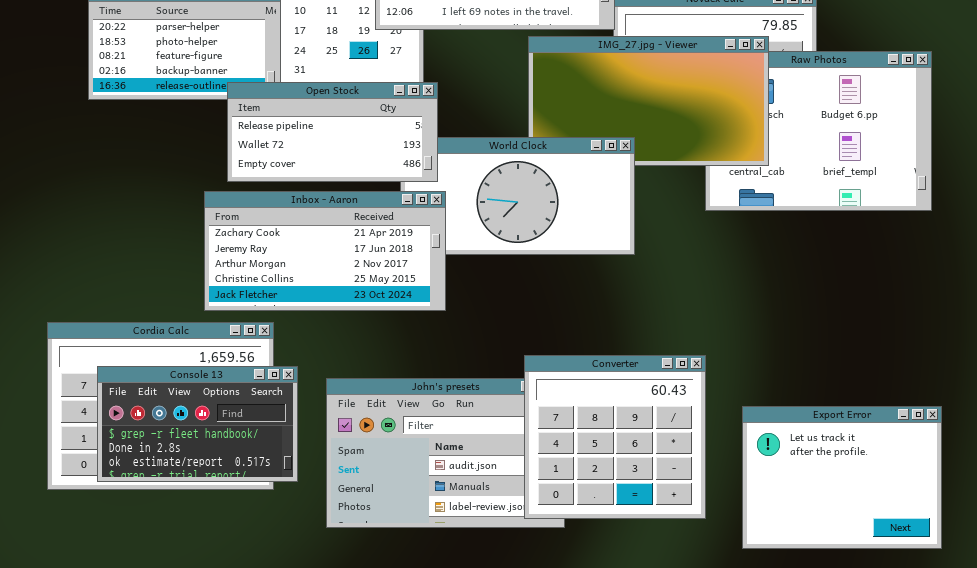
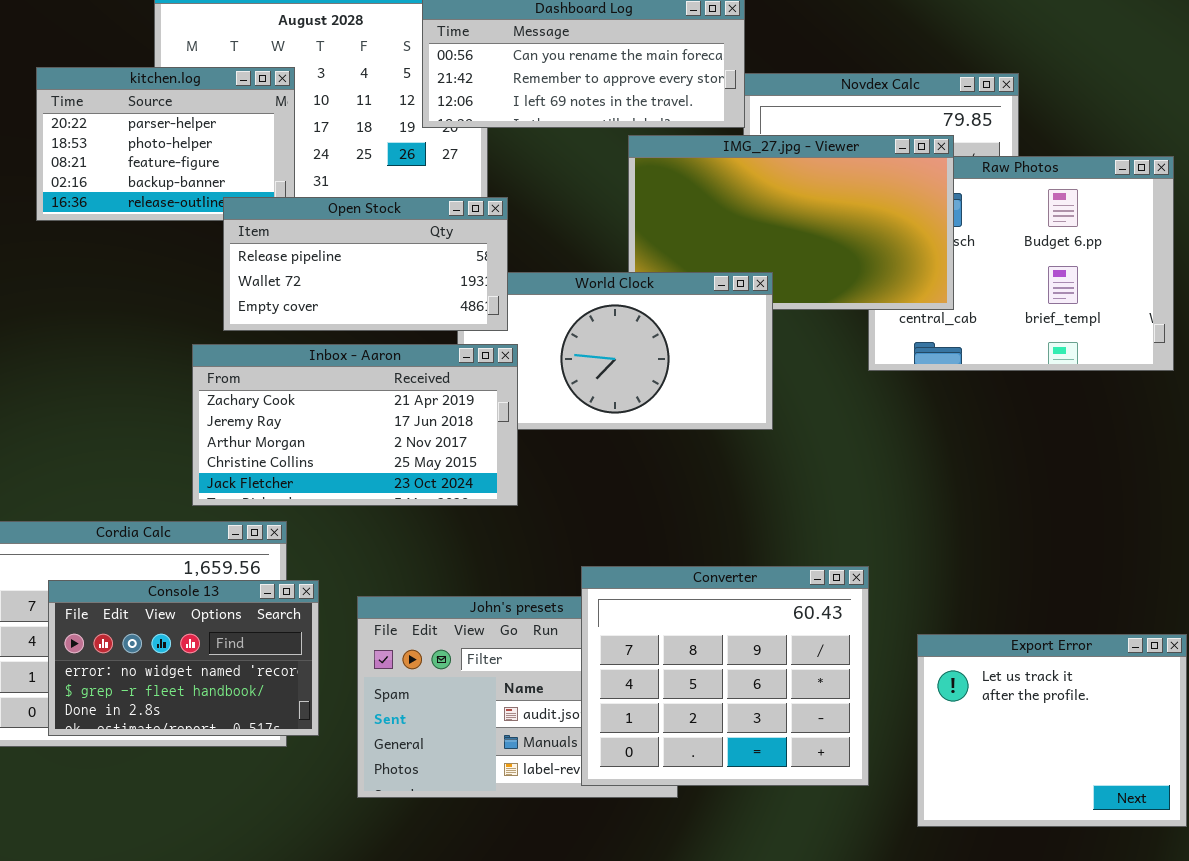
Converter: [524,355,706,519] -> [581,566,869,786], resized
Console 13: [97,366,298,482] -> [48,580,319,736], scrolled up 1 row

